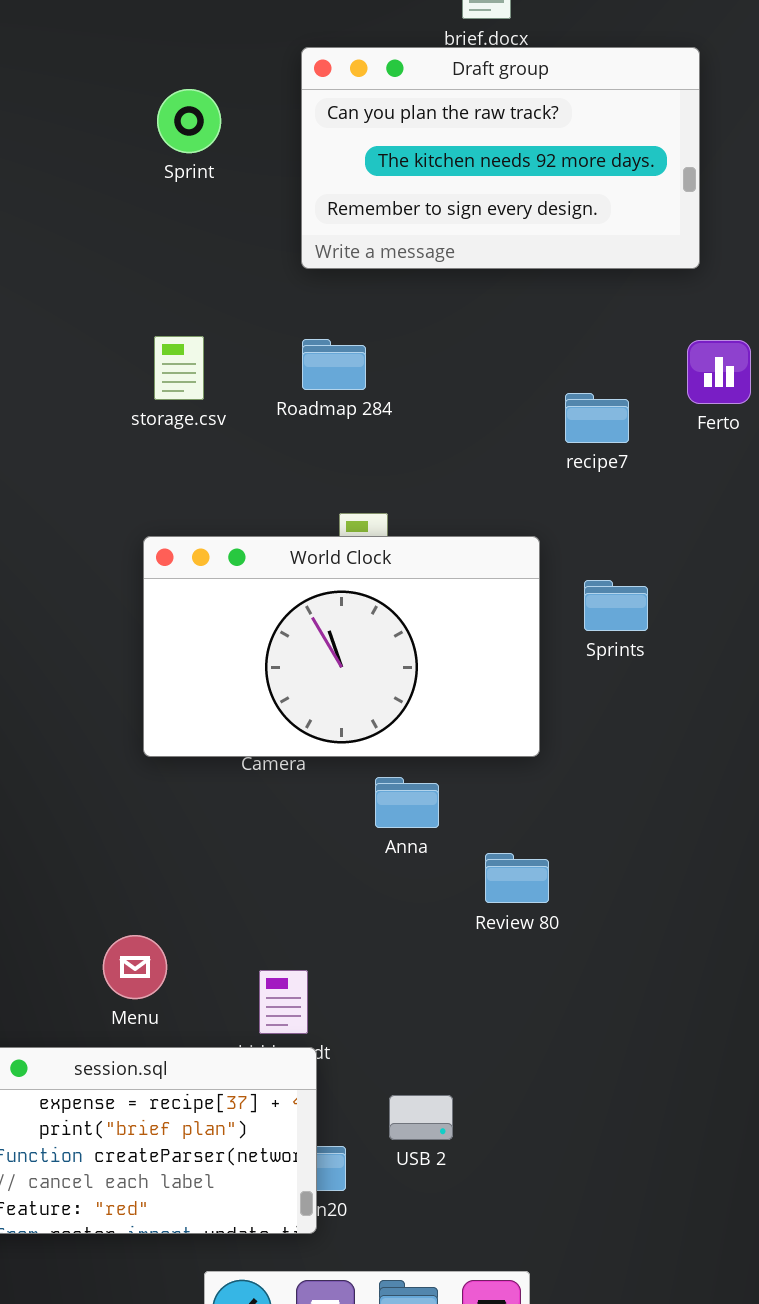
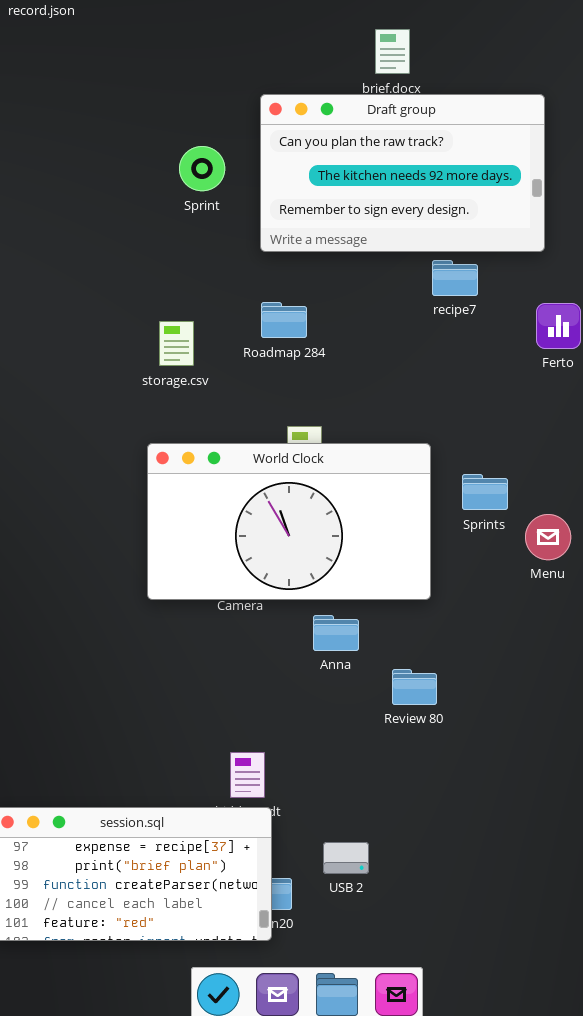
Sprint: [157,89,221,153] -> [179,146,225,191], moved
storage.csv: [154,336,204,400] -> [159,321,194,366], moved
recipe7: [565,393,629,443] -> [432,260,478,296], moved
Menu: [103,935,167,999] -> [525,514,571,560], moved

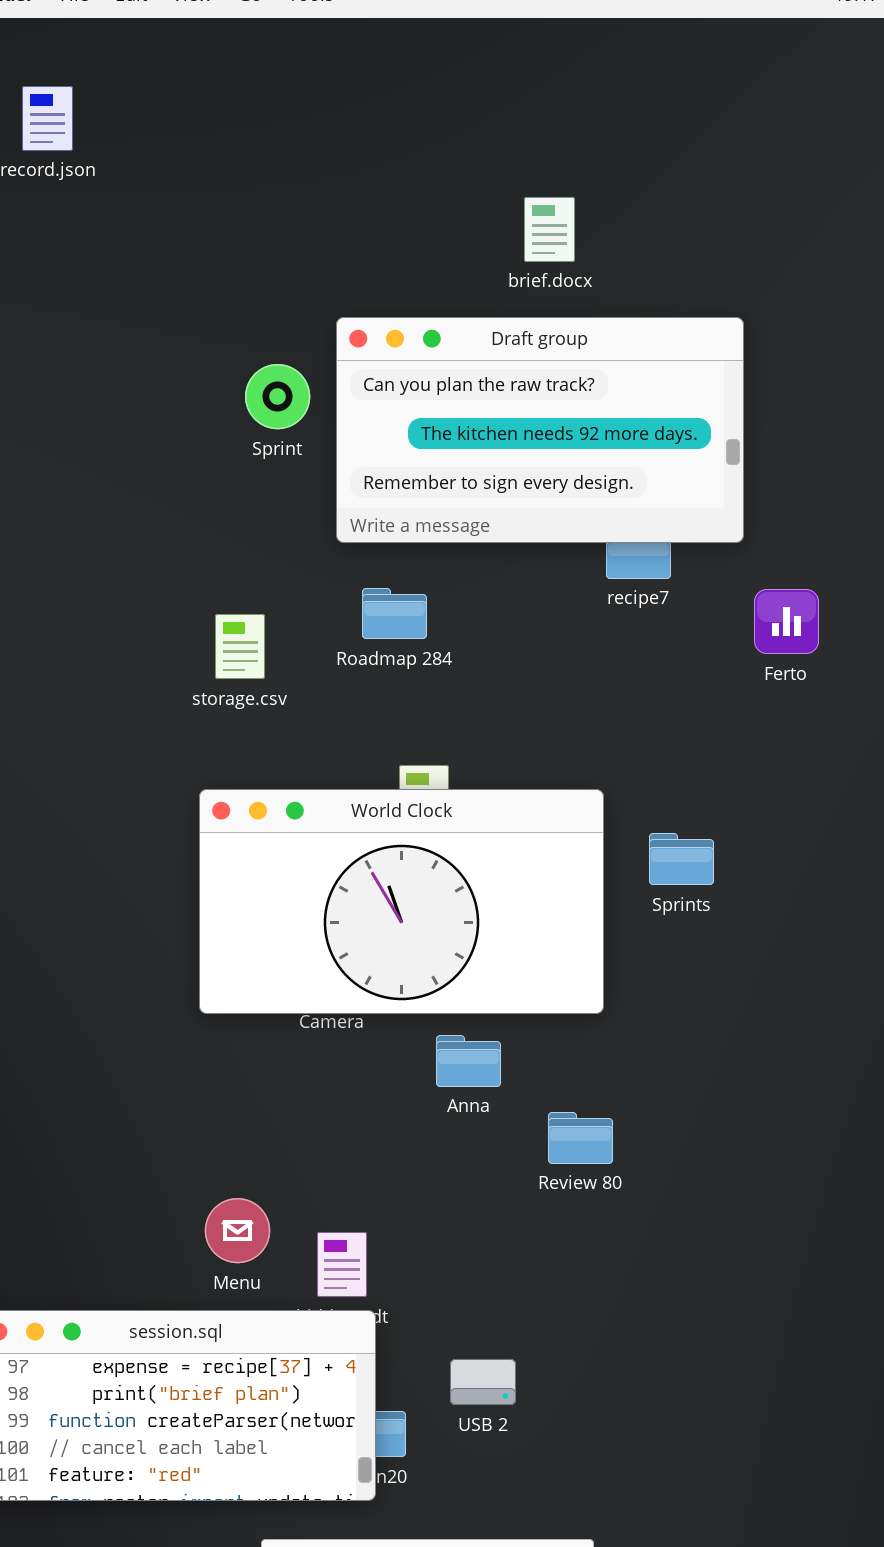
Draft group: [260,94,545,252] -> [336,317,744,543], moved
Menu: [525,514,571,560] -> [205,1198,270,1263], moved

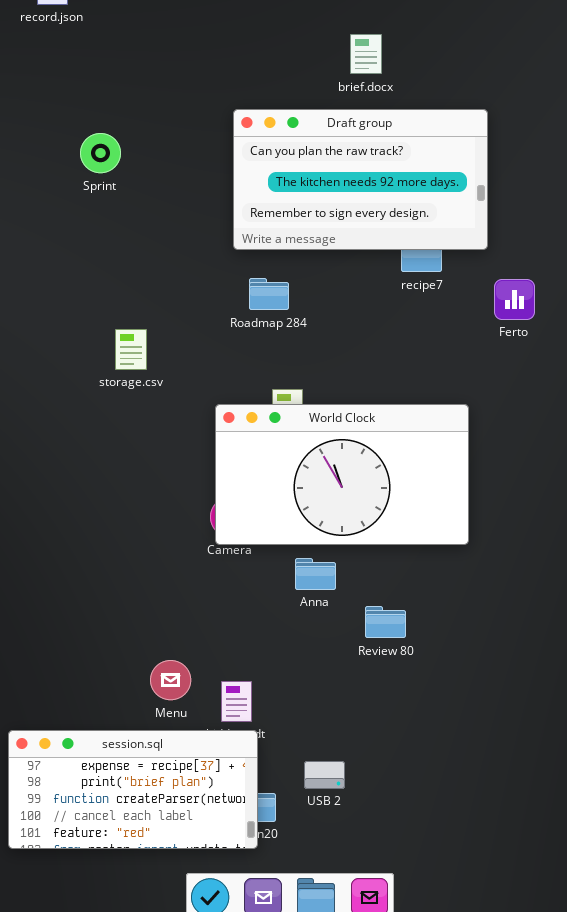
Sprint: [245,364,310,429] -> [80,133,121,173], moved
storage.csv: [215,614,265,679] -> [115,329,147,370], moved
World Clock: [199,789,604,1014] -> [215,404,469,545], moved

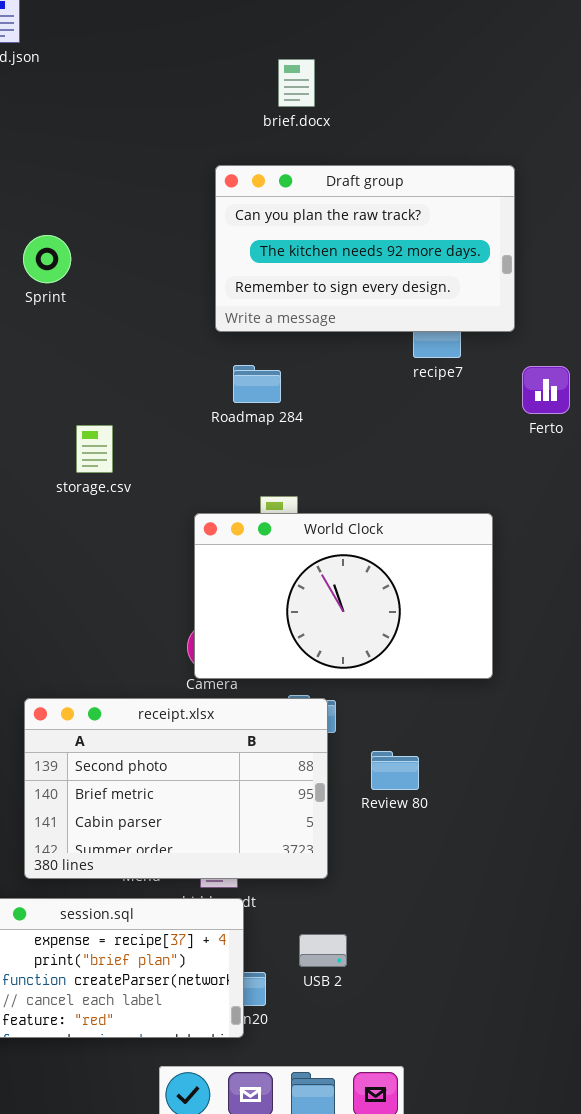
brief.docx: [350,34,382,74] -> [278,59,315,107], moved
Sprint: [80,133,121,173] -> [23,235,71,283], moved
receipt.xlsx: none -> [24,698,328,879], opened

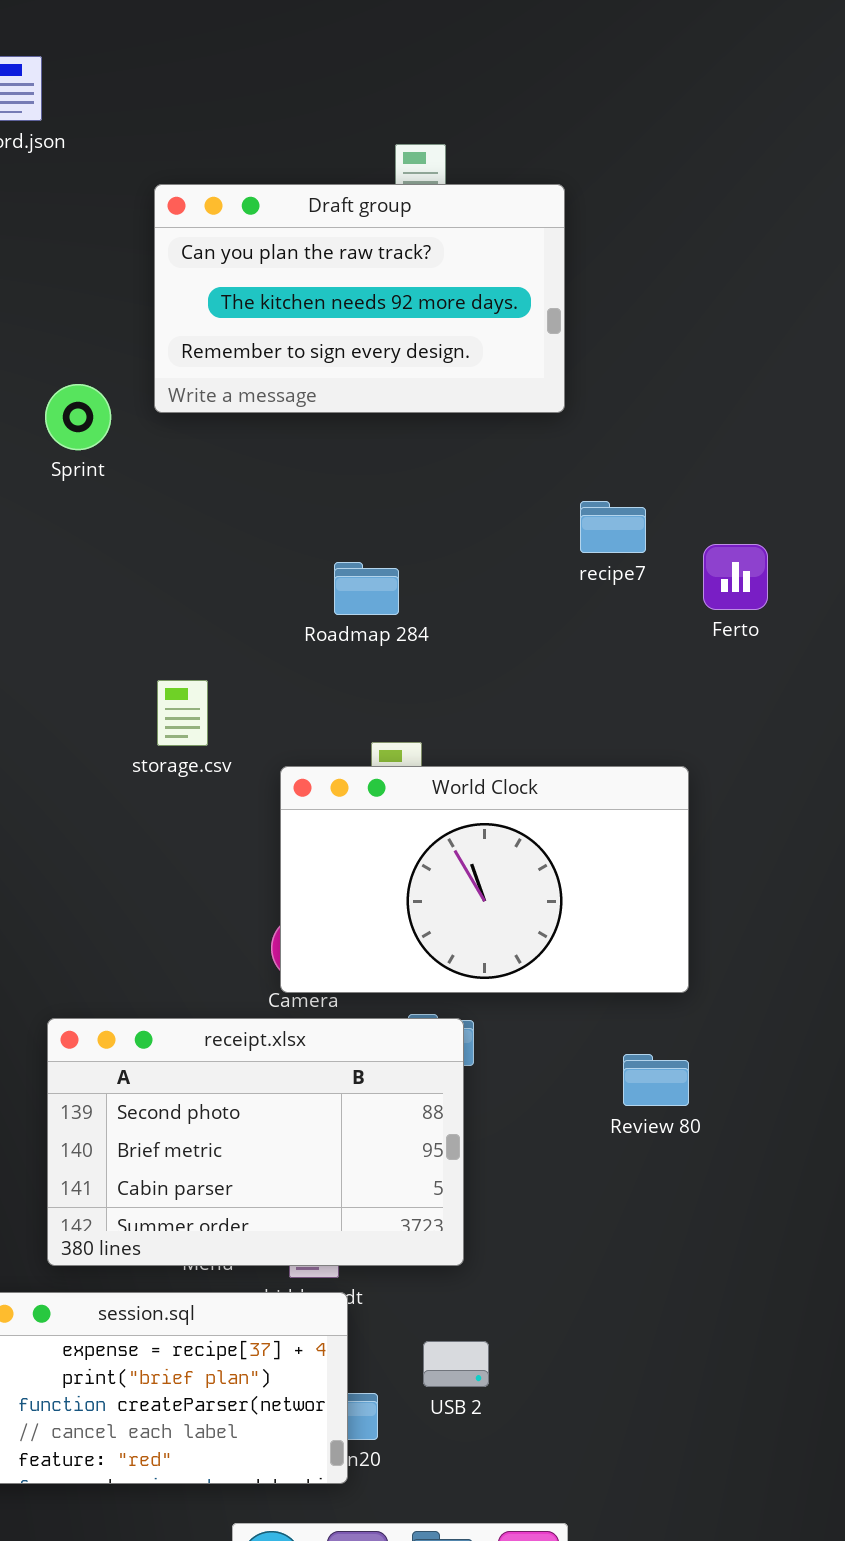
Draft group: [215,165,515,332] -> [154,184,565,413], moved
Ferto: [522,366,570,414] -> [703,544,768,610], moved
storage.csv: [76,425,113,473] -> [157,680,208,746], moved
Review 80: [371,751,419,790] -> [623,1054,689,1106], moved

